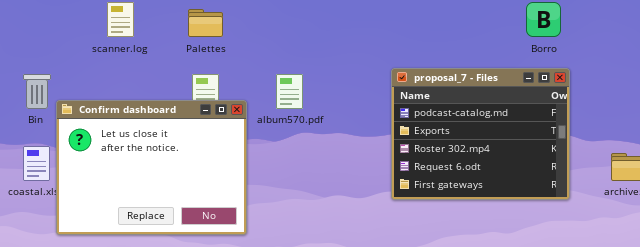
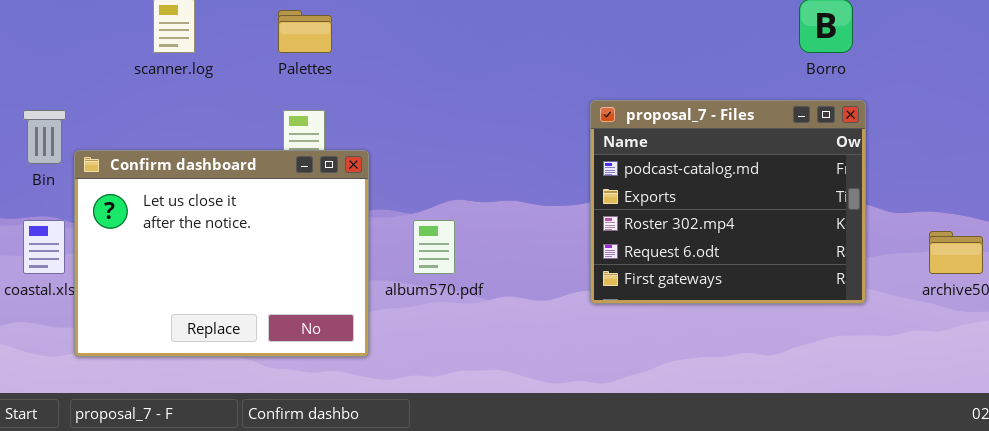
album570.pdf: [276,74,303,109] -> [413,220,455,274], moved

